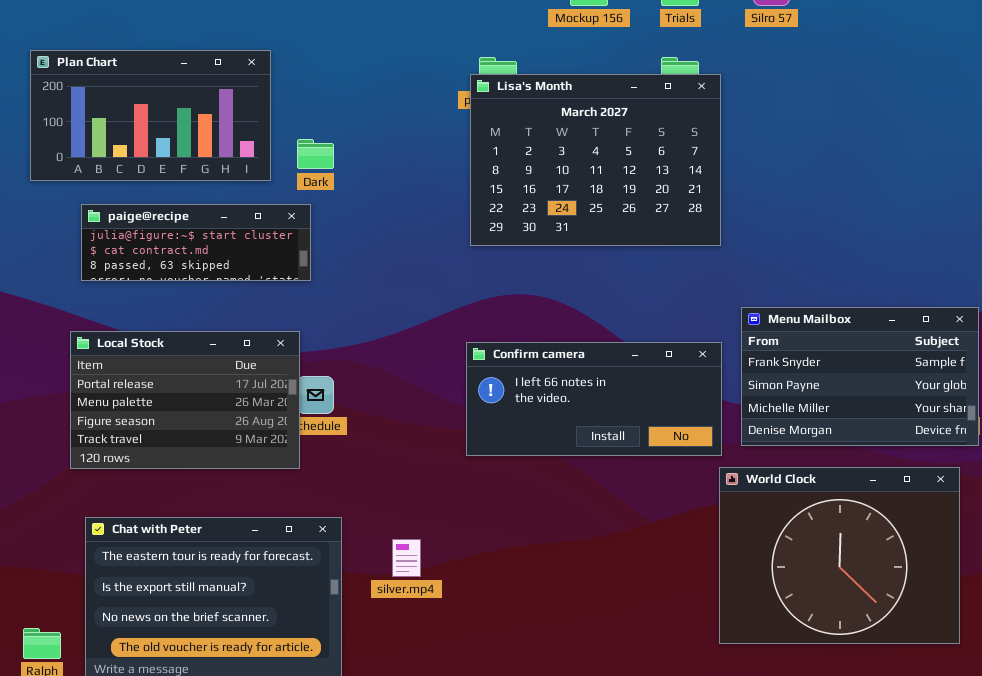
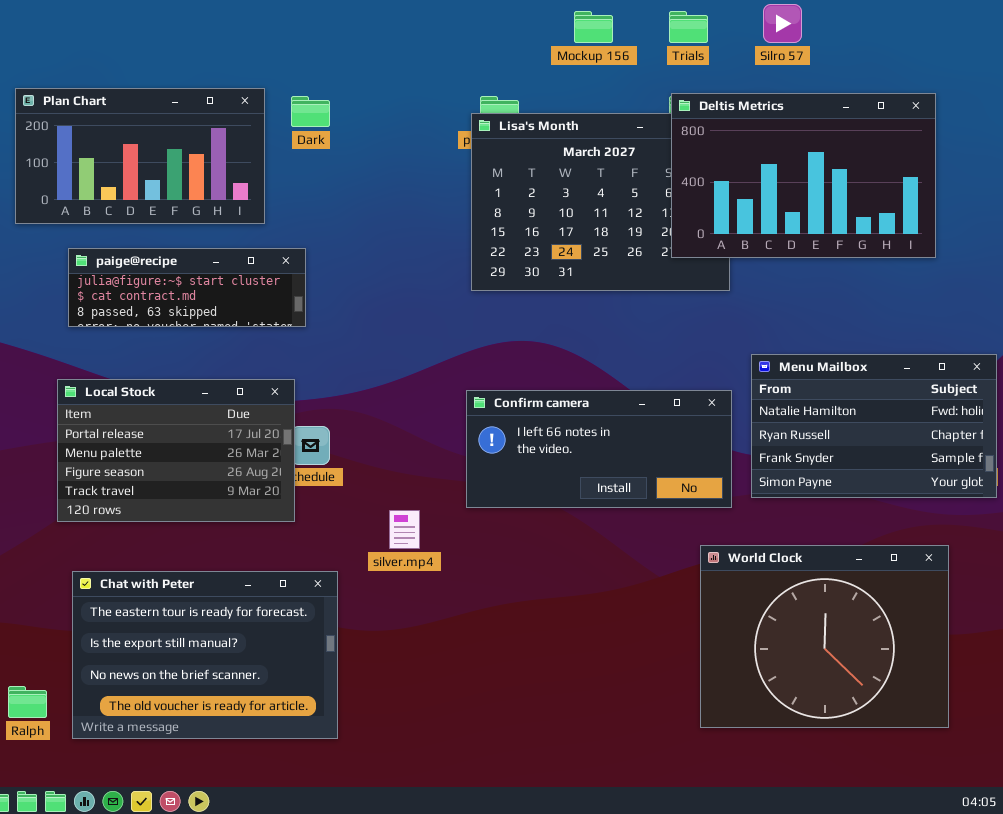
Deltis Metrics: none -> [671,93,936,258], opened
Dark: [297,139,334,169] -> [291,96,330,127], moved
Menu Mailbox: [741,307,979,446] -> [751,354,997,498], scrolled up 2 rows
World Clock: [719,467,960,644] -> [700,545,949,728], moved
silver.mp4: [392,539,421,577] -> [389,510,420,549], moved

